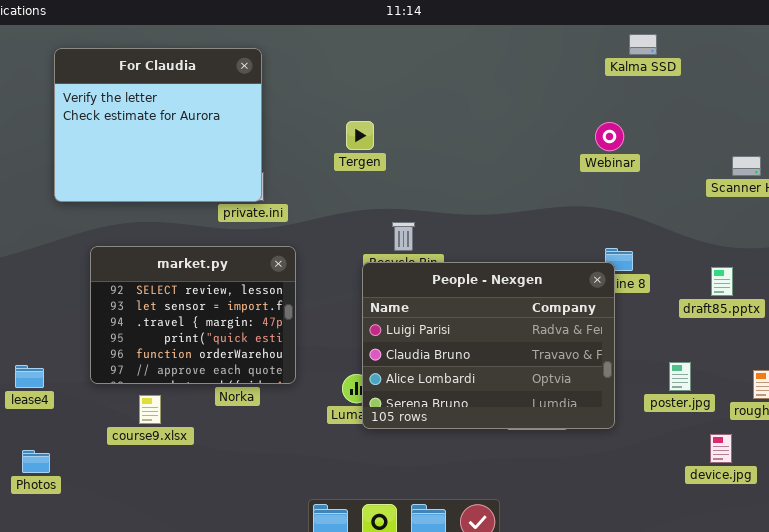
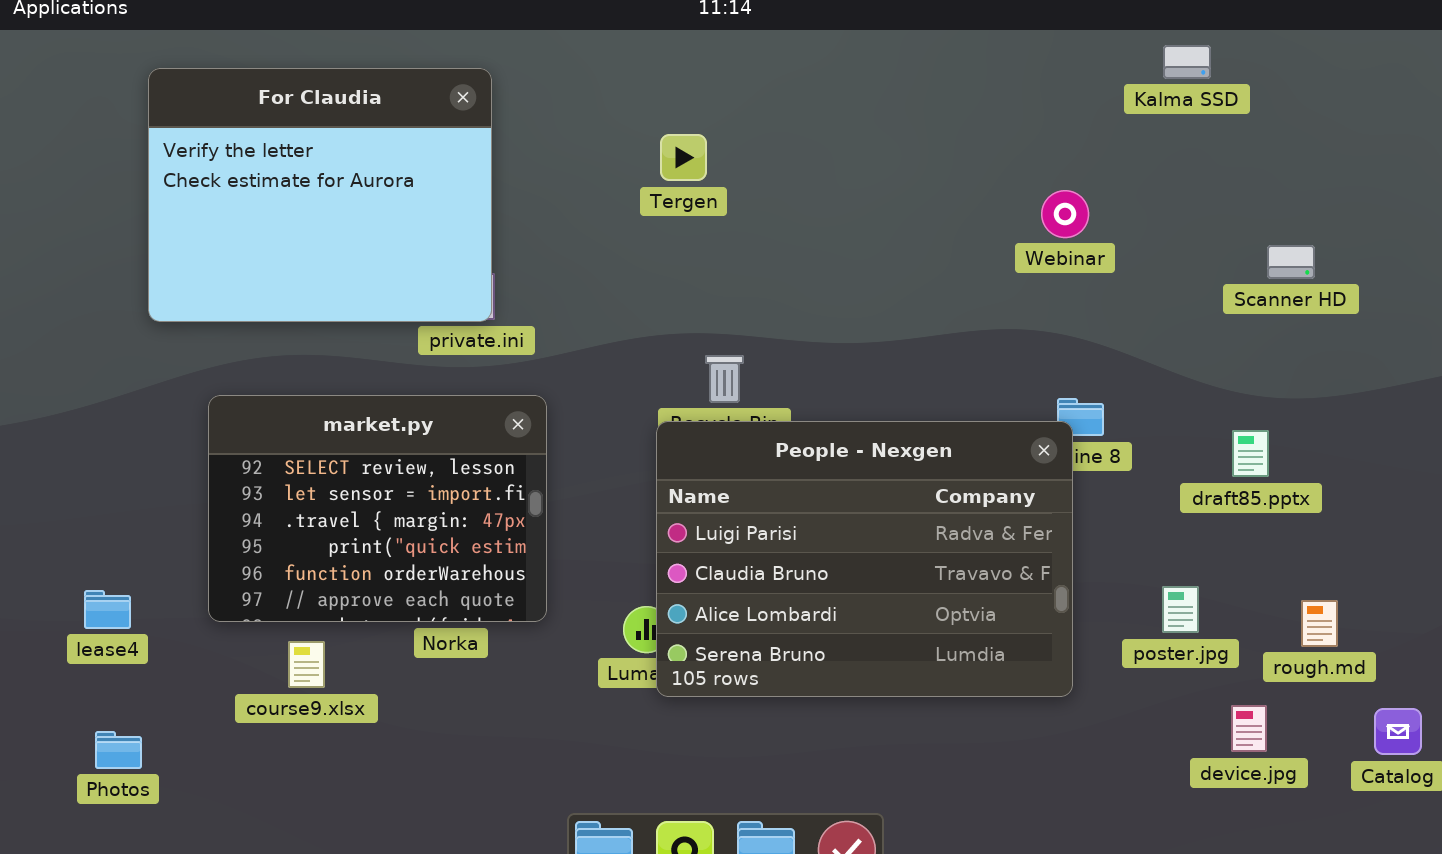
Kalma SSD: [629,34,657,55] -> [1163,45,1211,79], moved
Tergen: [346,121,374,150] -> [660,134,707,181], moved

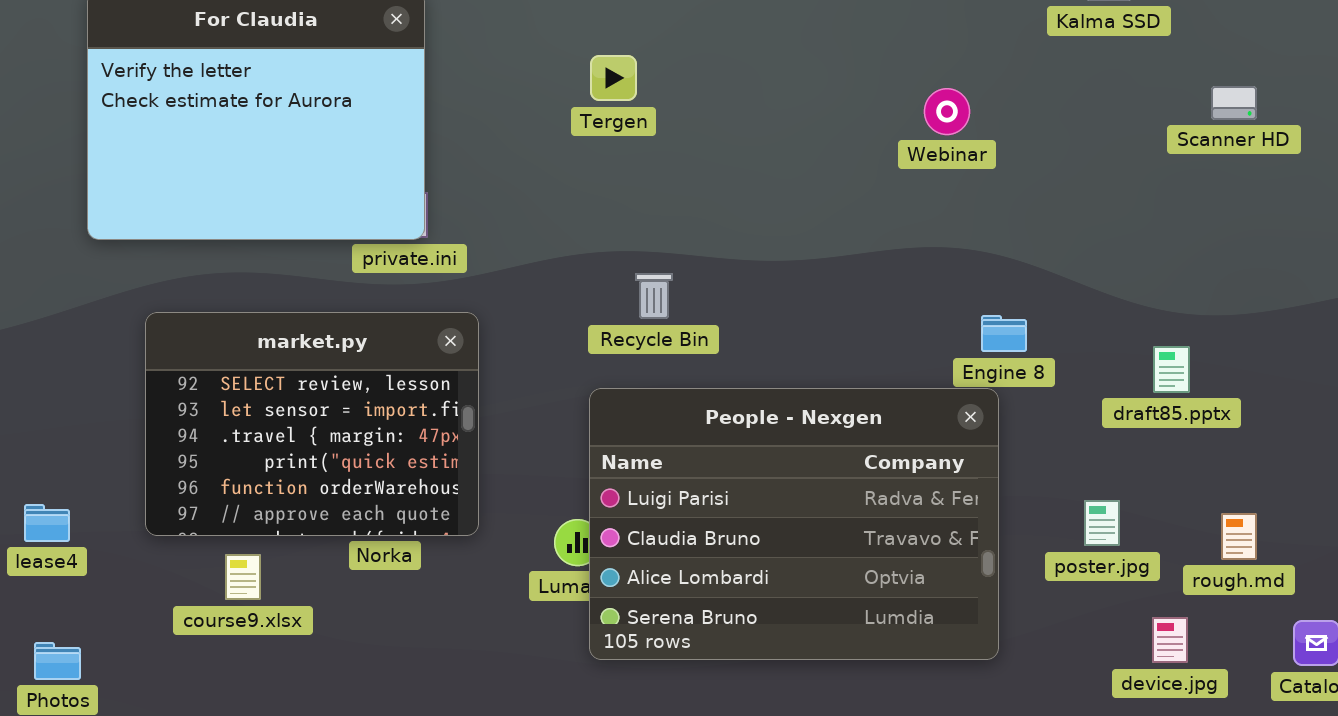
Webinar: [1041,190,1089,238] -> [924,88,970,135], moved
Scanner HD: [1267,245,1315,279] -> [1211,86,1257,120], moved
People - Nexgen: [656,421,1073,697] -> [589,388,999,660], moved

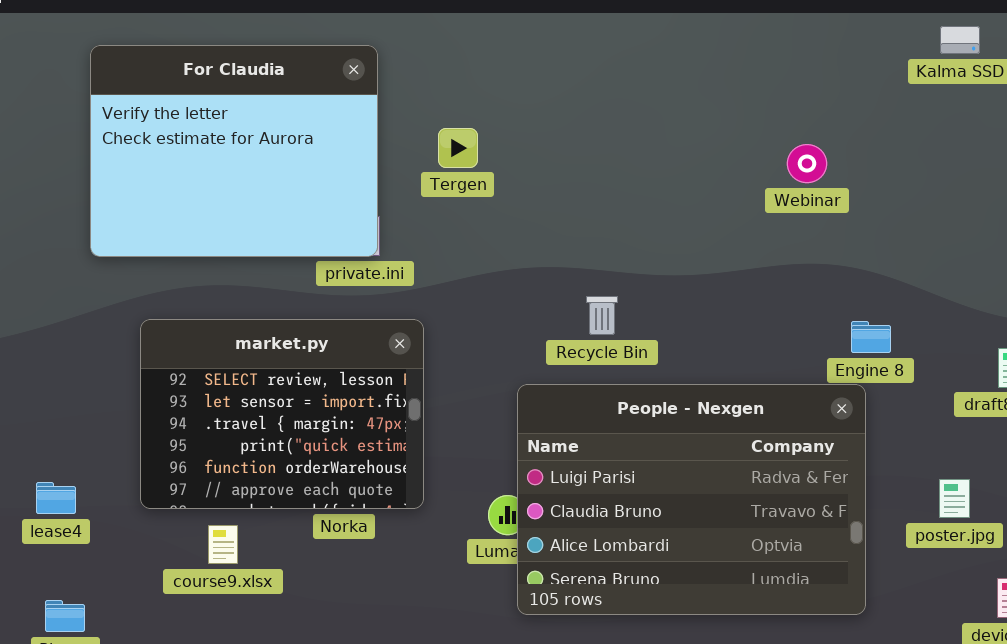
Tergen: [590,55,637,101] -> [438,128,478,168], moved
Webinar: [924,88,970,135] -> [787,144,827,183], moved
Recycle Bin: [635,273,673,319] -> [586,296,618,335], moved

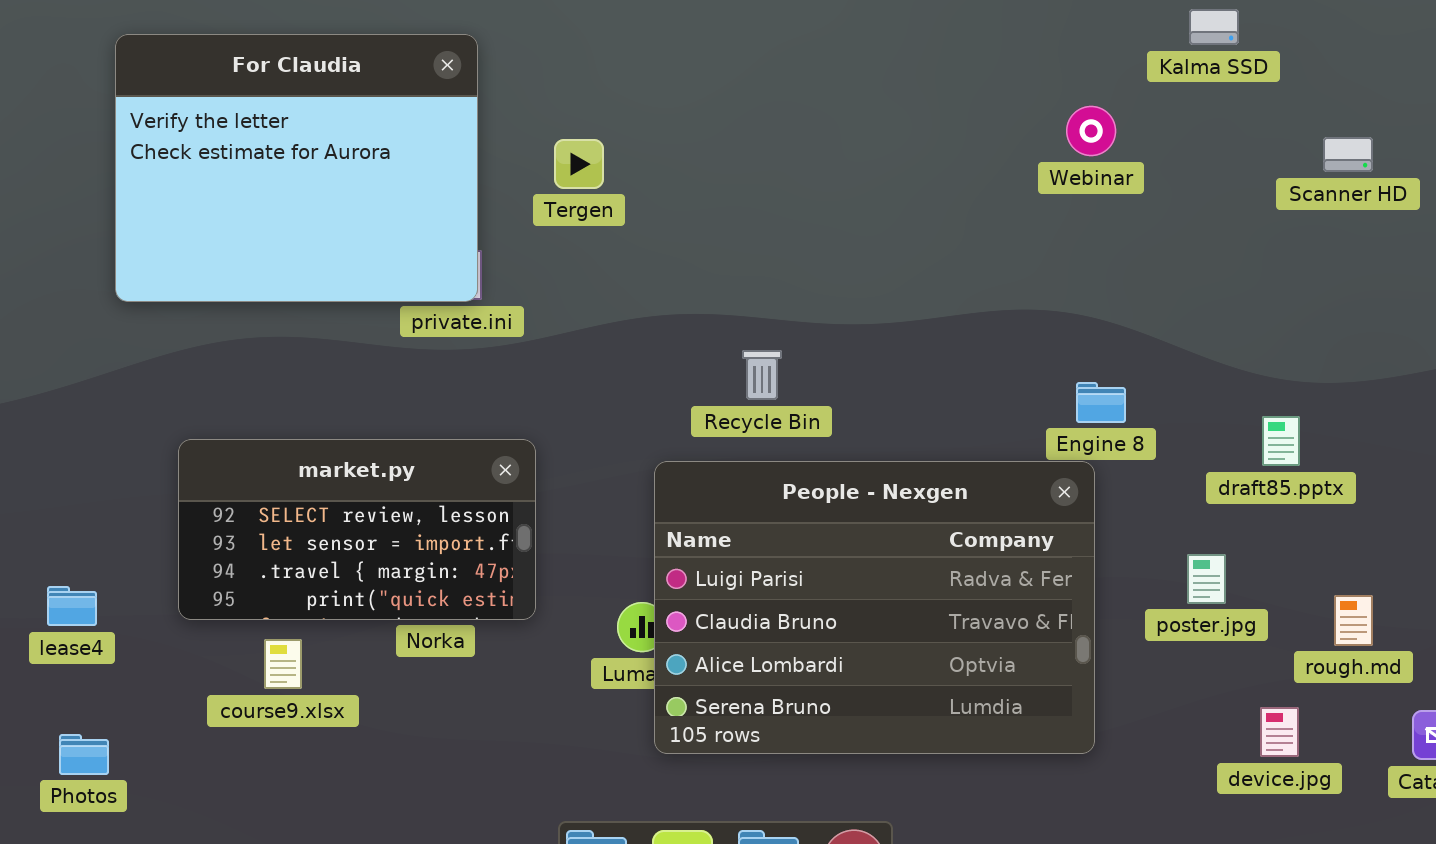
Webinar: [787,144,827,183] -> [1066,106,1116,156], moved
market.py: [140,319,424,509] -> [178,439,536,620], resized
poster.jpg: [939,479,970,518] -> [1187,554,1226,604], moved

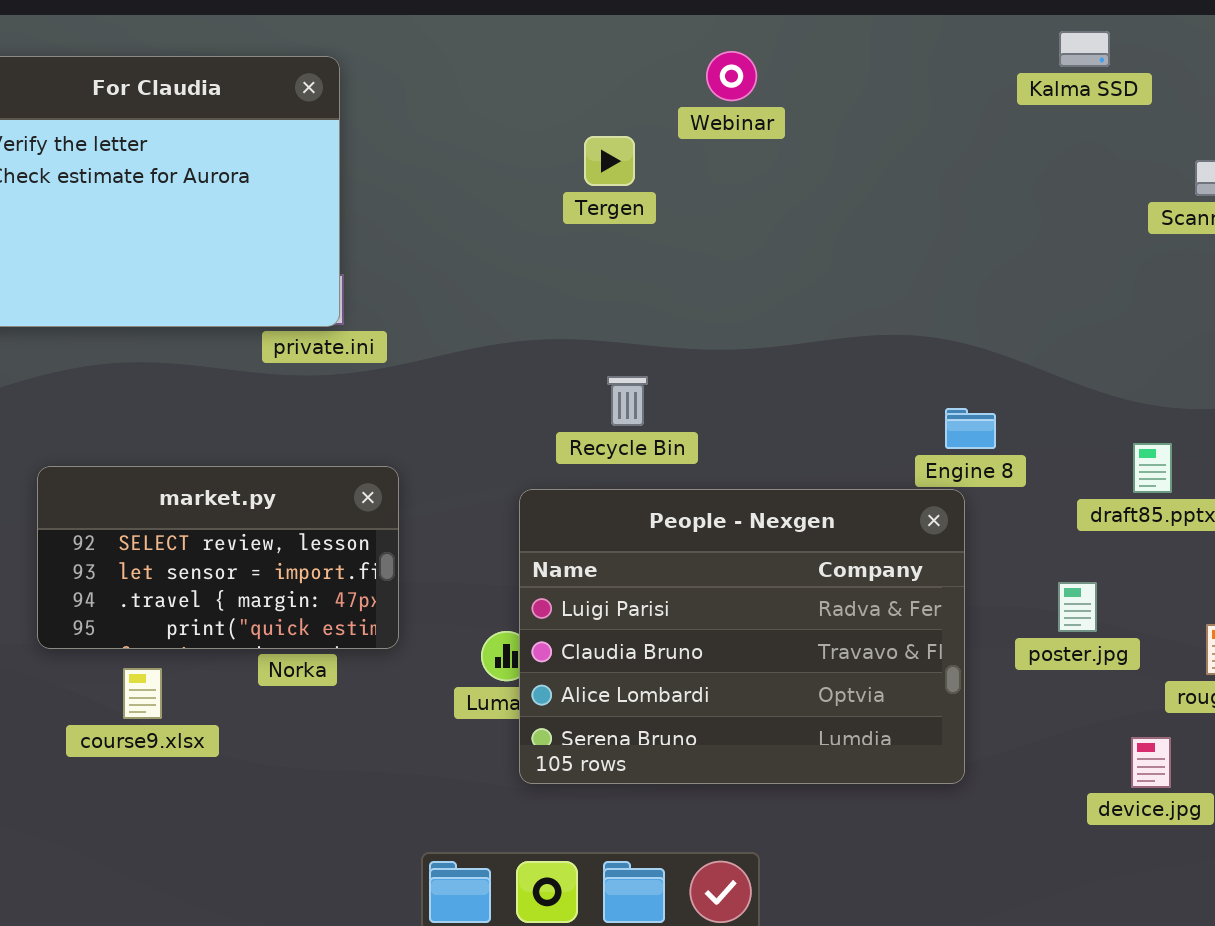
Webinar: [1066,106,1116,156] -> [706,51,757,101], moved
Tergen: [554,139,604,189] -> [584,136,635,186], moved

